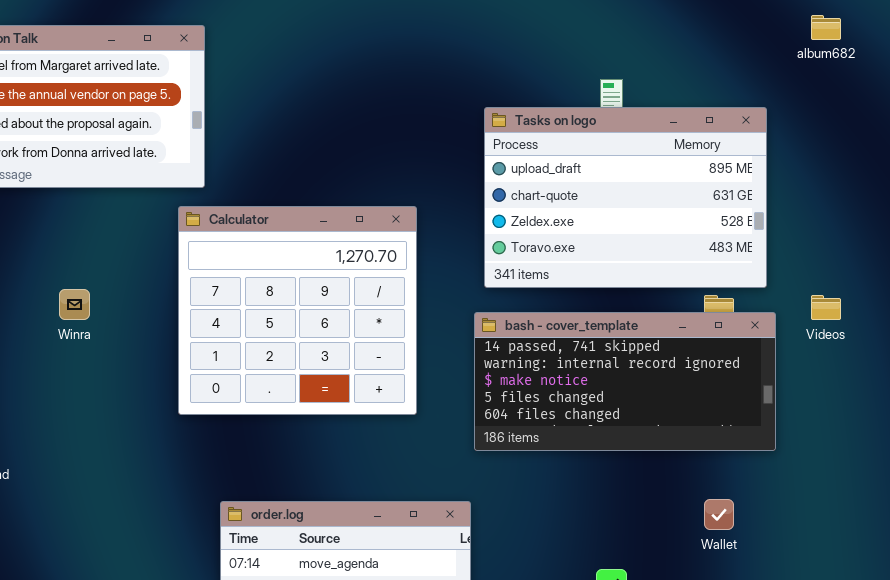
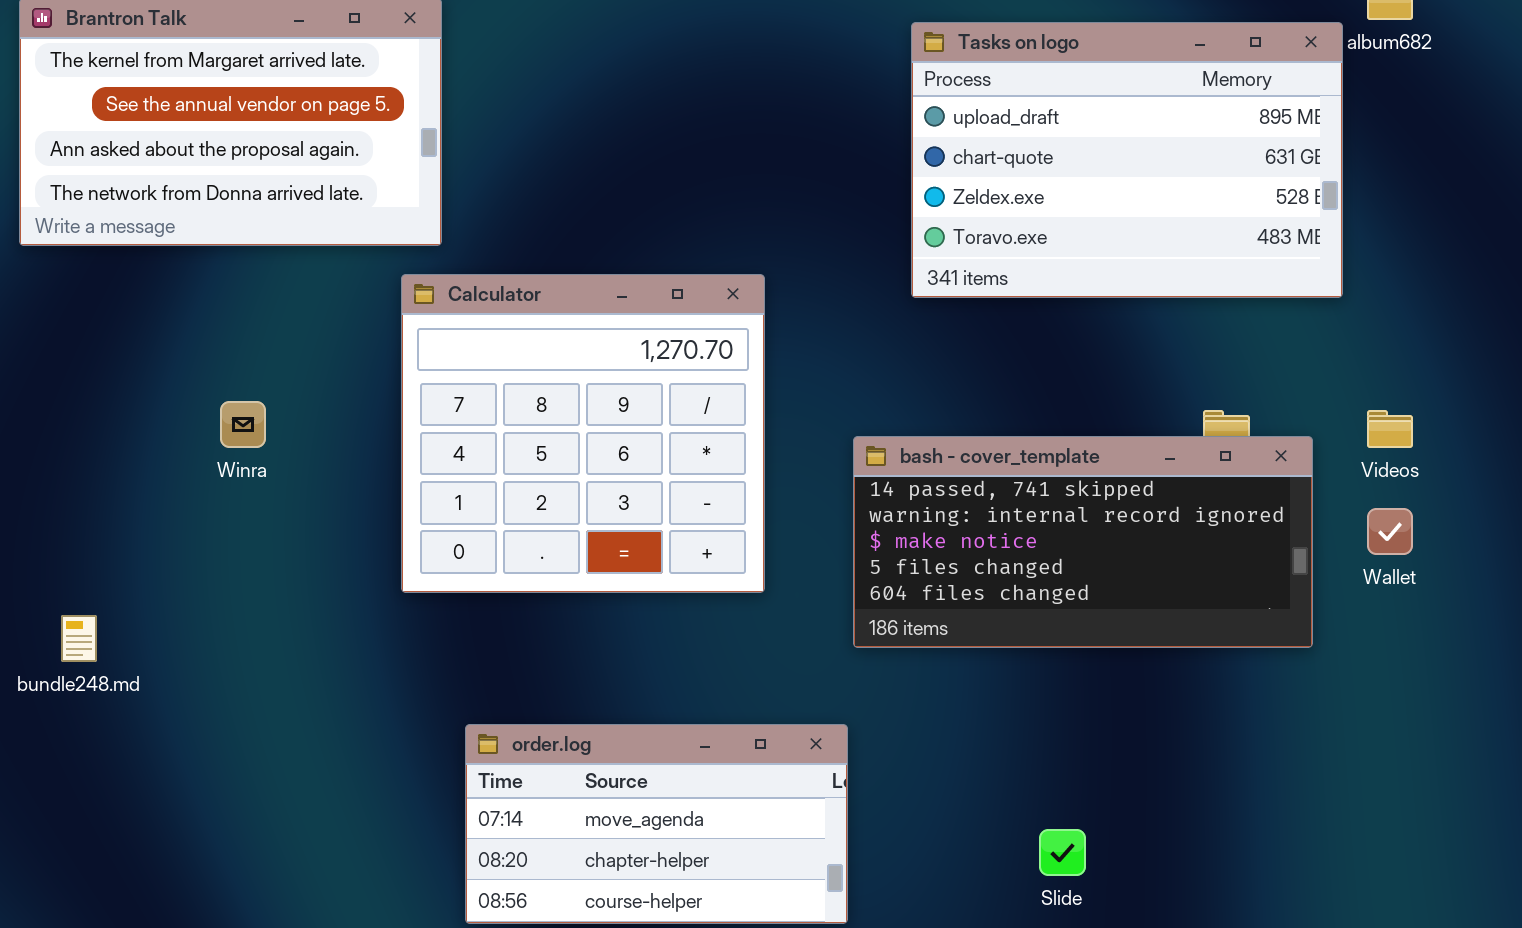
Tasks on logo: [484,107,767,288] -> [911,22,1343,298], moved
Wallet: [704,499,734,530] -> [1367,508,1413,555], moved

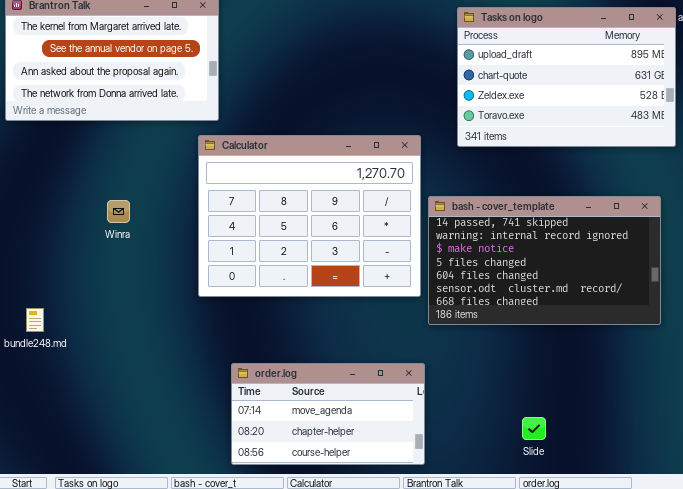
Calculator: [401,274,765,593] -> [198,135,421,297], resized
bash - cover_template: [853,436,1313,648] -> [428,196,661,325], resized

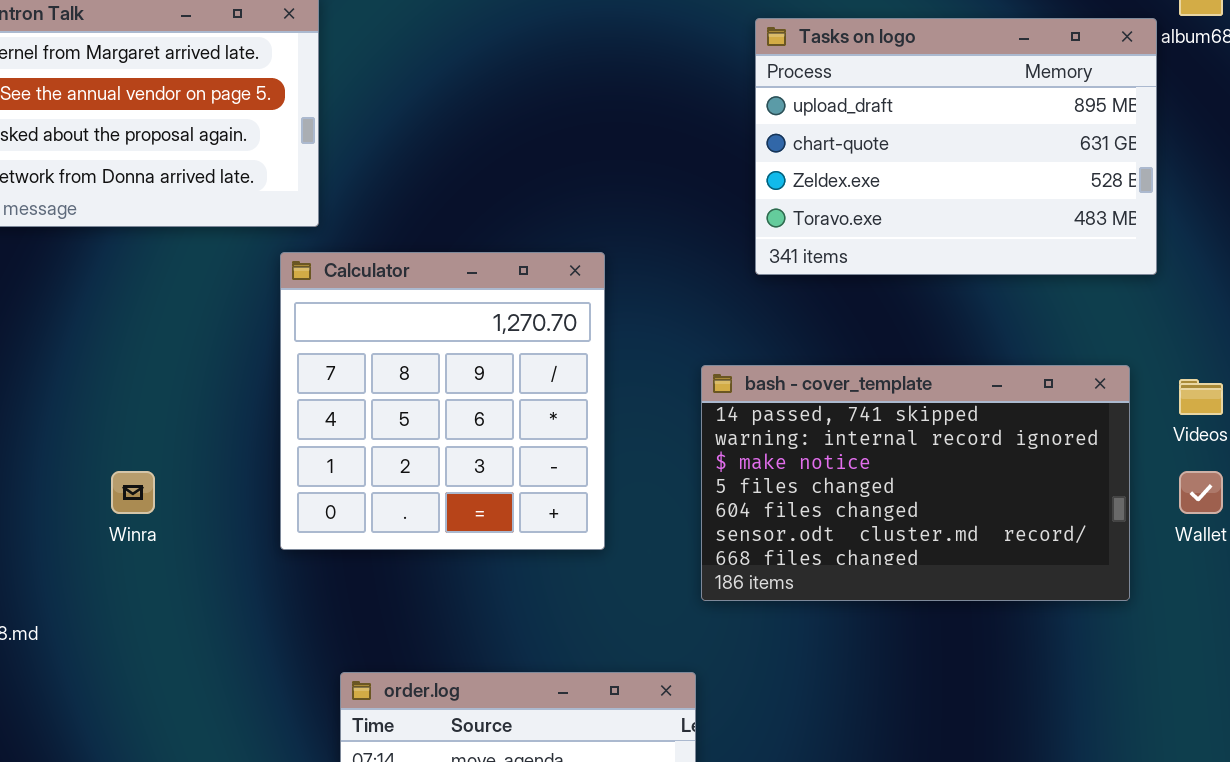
Calculator: [198,135,421,297] -> [280,252,605,550], resized
Winra: [107,200,130,223] -> [111,471,155,514], moved

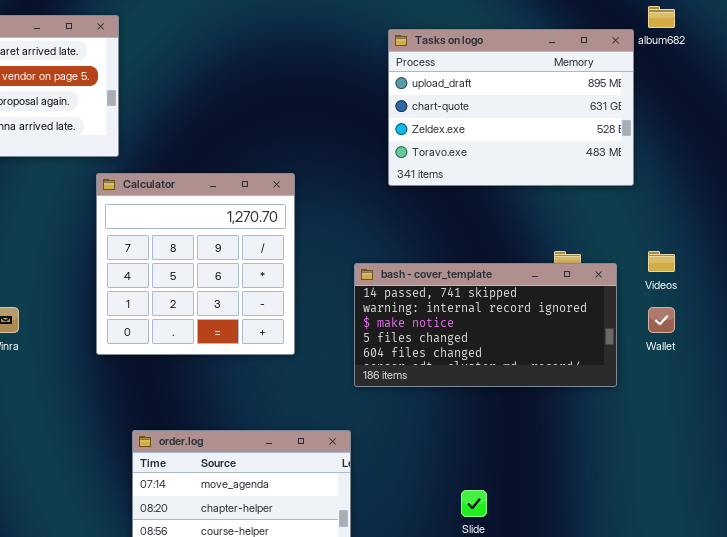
bash - cover_template: [701,365,1130,601] -> [354,263,617,387], resized

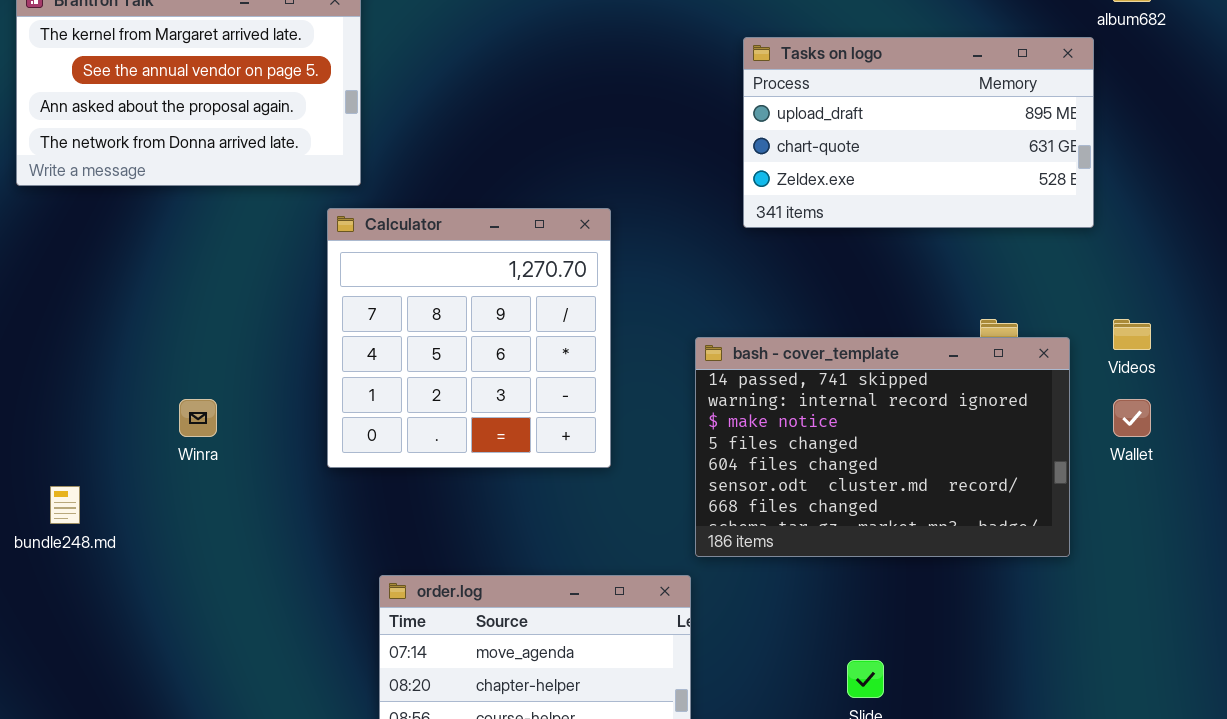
Tasks on logo: [388,29,634,186] -> [743,37,1094,228], resized
bash - cover_template: [354,263,617,387] -> [695,337,1070,557], resized

